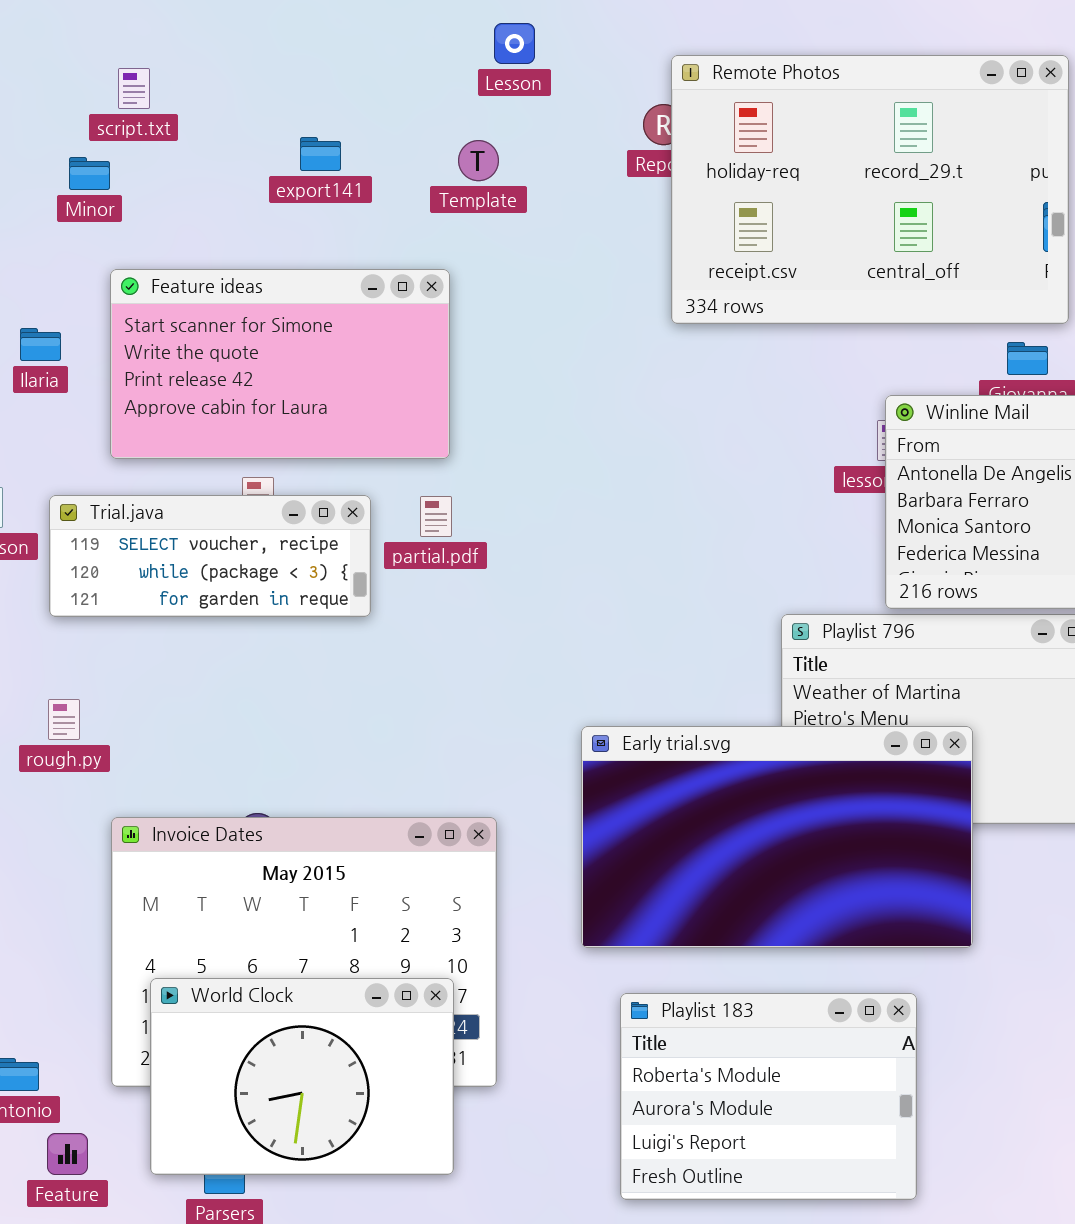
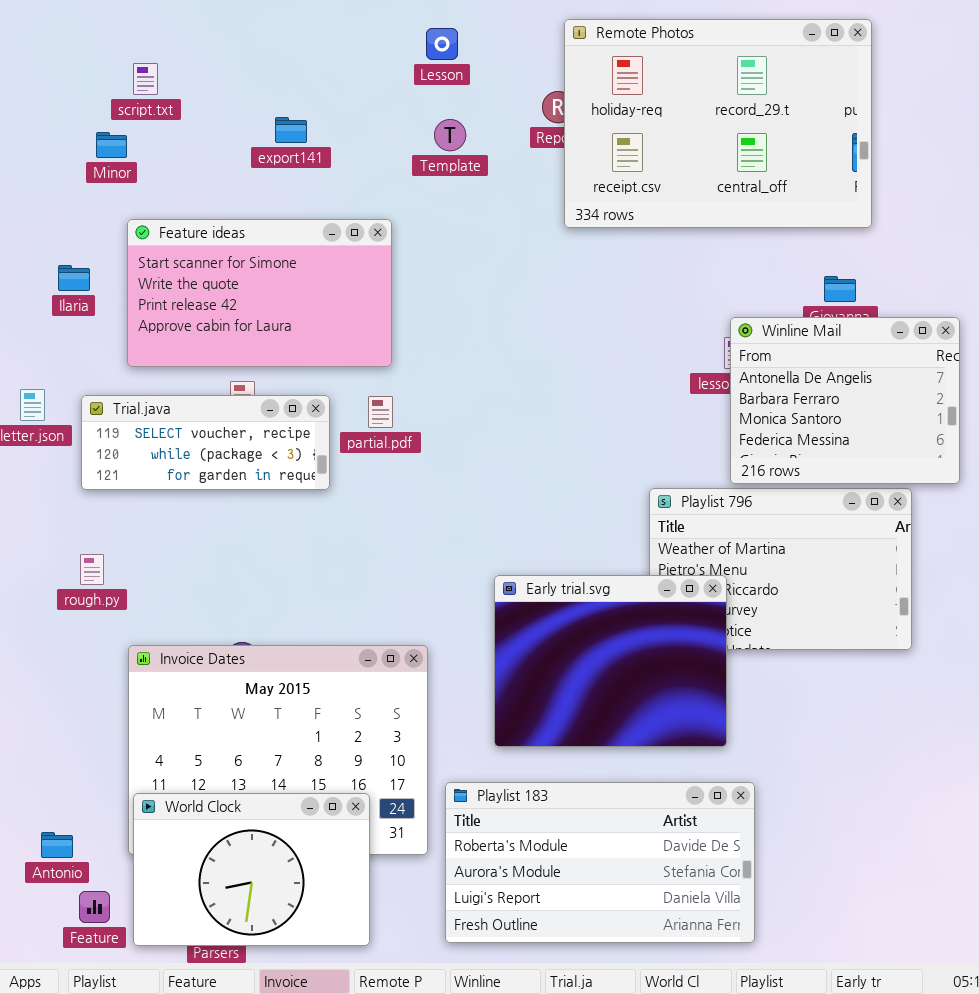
Remote Photos: [671,55,1069,324] -> [564,19,872,228], moved
Template: [458,140,499,181] -> [434,119,466,151], moved
Early trial.svg: [581,726,973,948] -> [494,575,727,747], resized
World Clock: [150,978,454,1175] -> [133,793,370,946], moved
Playlist 183: [620,993,917,1200] -> [445,782,755,943], resized

